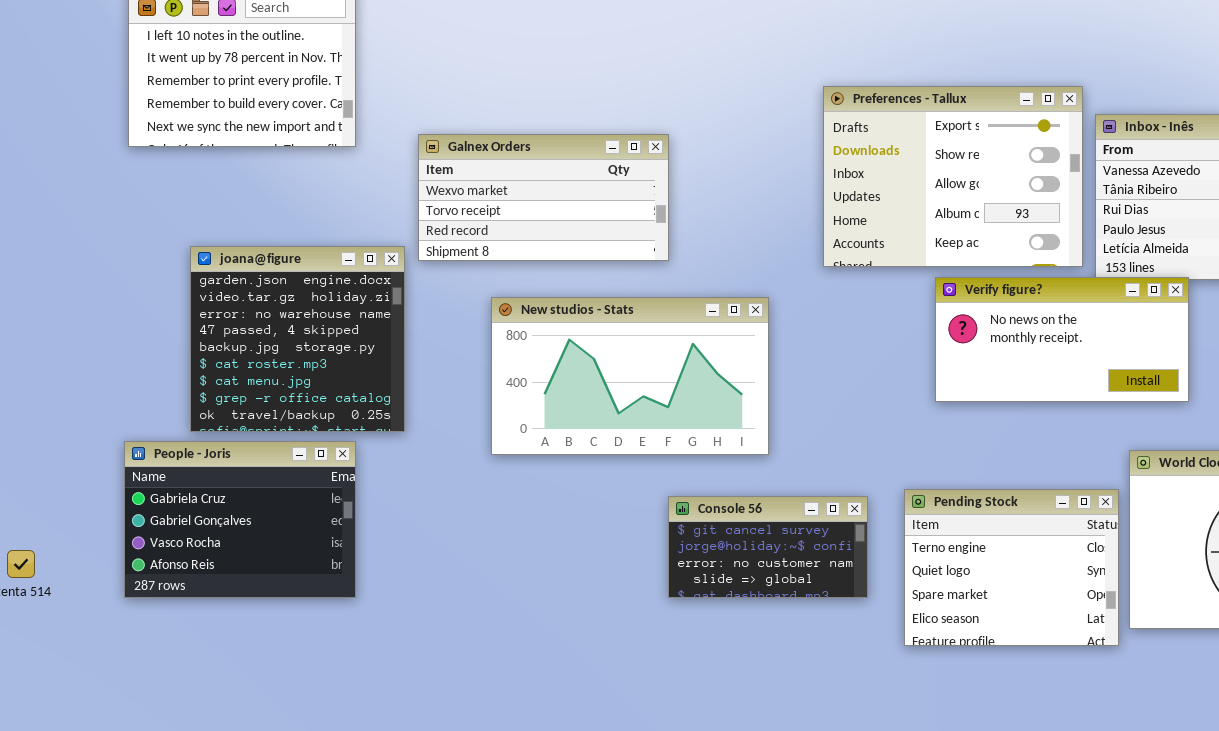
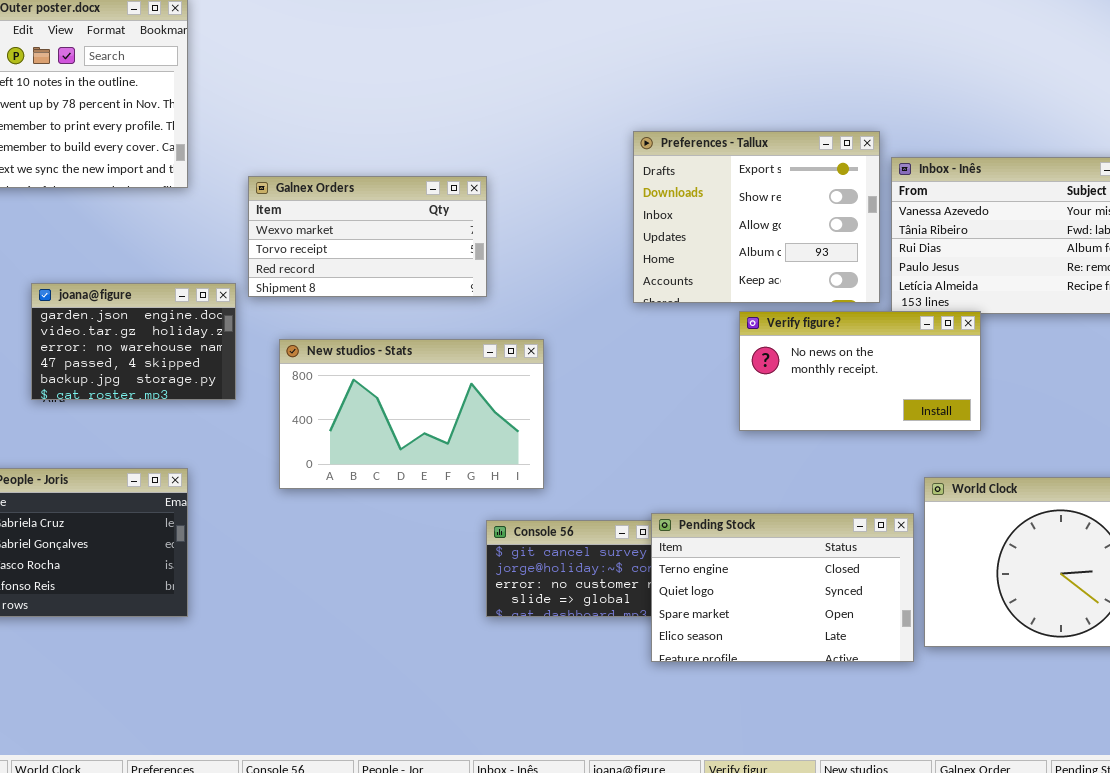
joana@figure: [190,246,405,432] -> [31,283,236,400], resized
New studios - Stats: [491,297,769,455] -> [279,339,544,489], moved
Pending Stock: [904,489,1119,646] -> [651,513,914,662], resized

